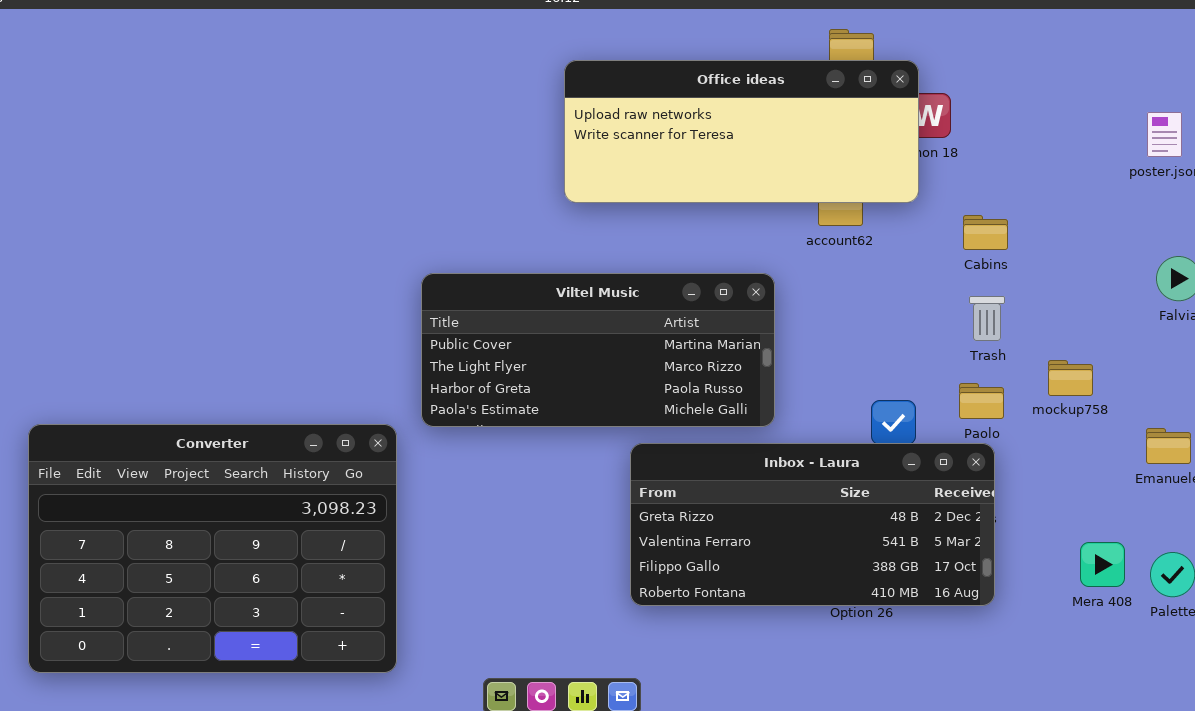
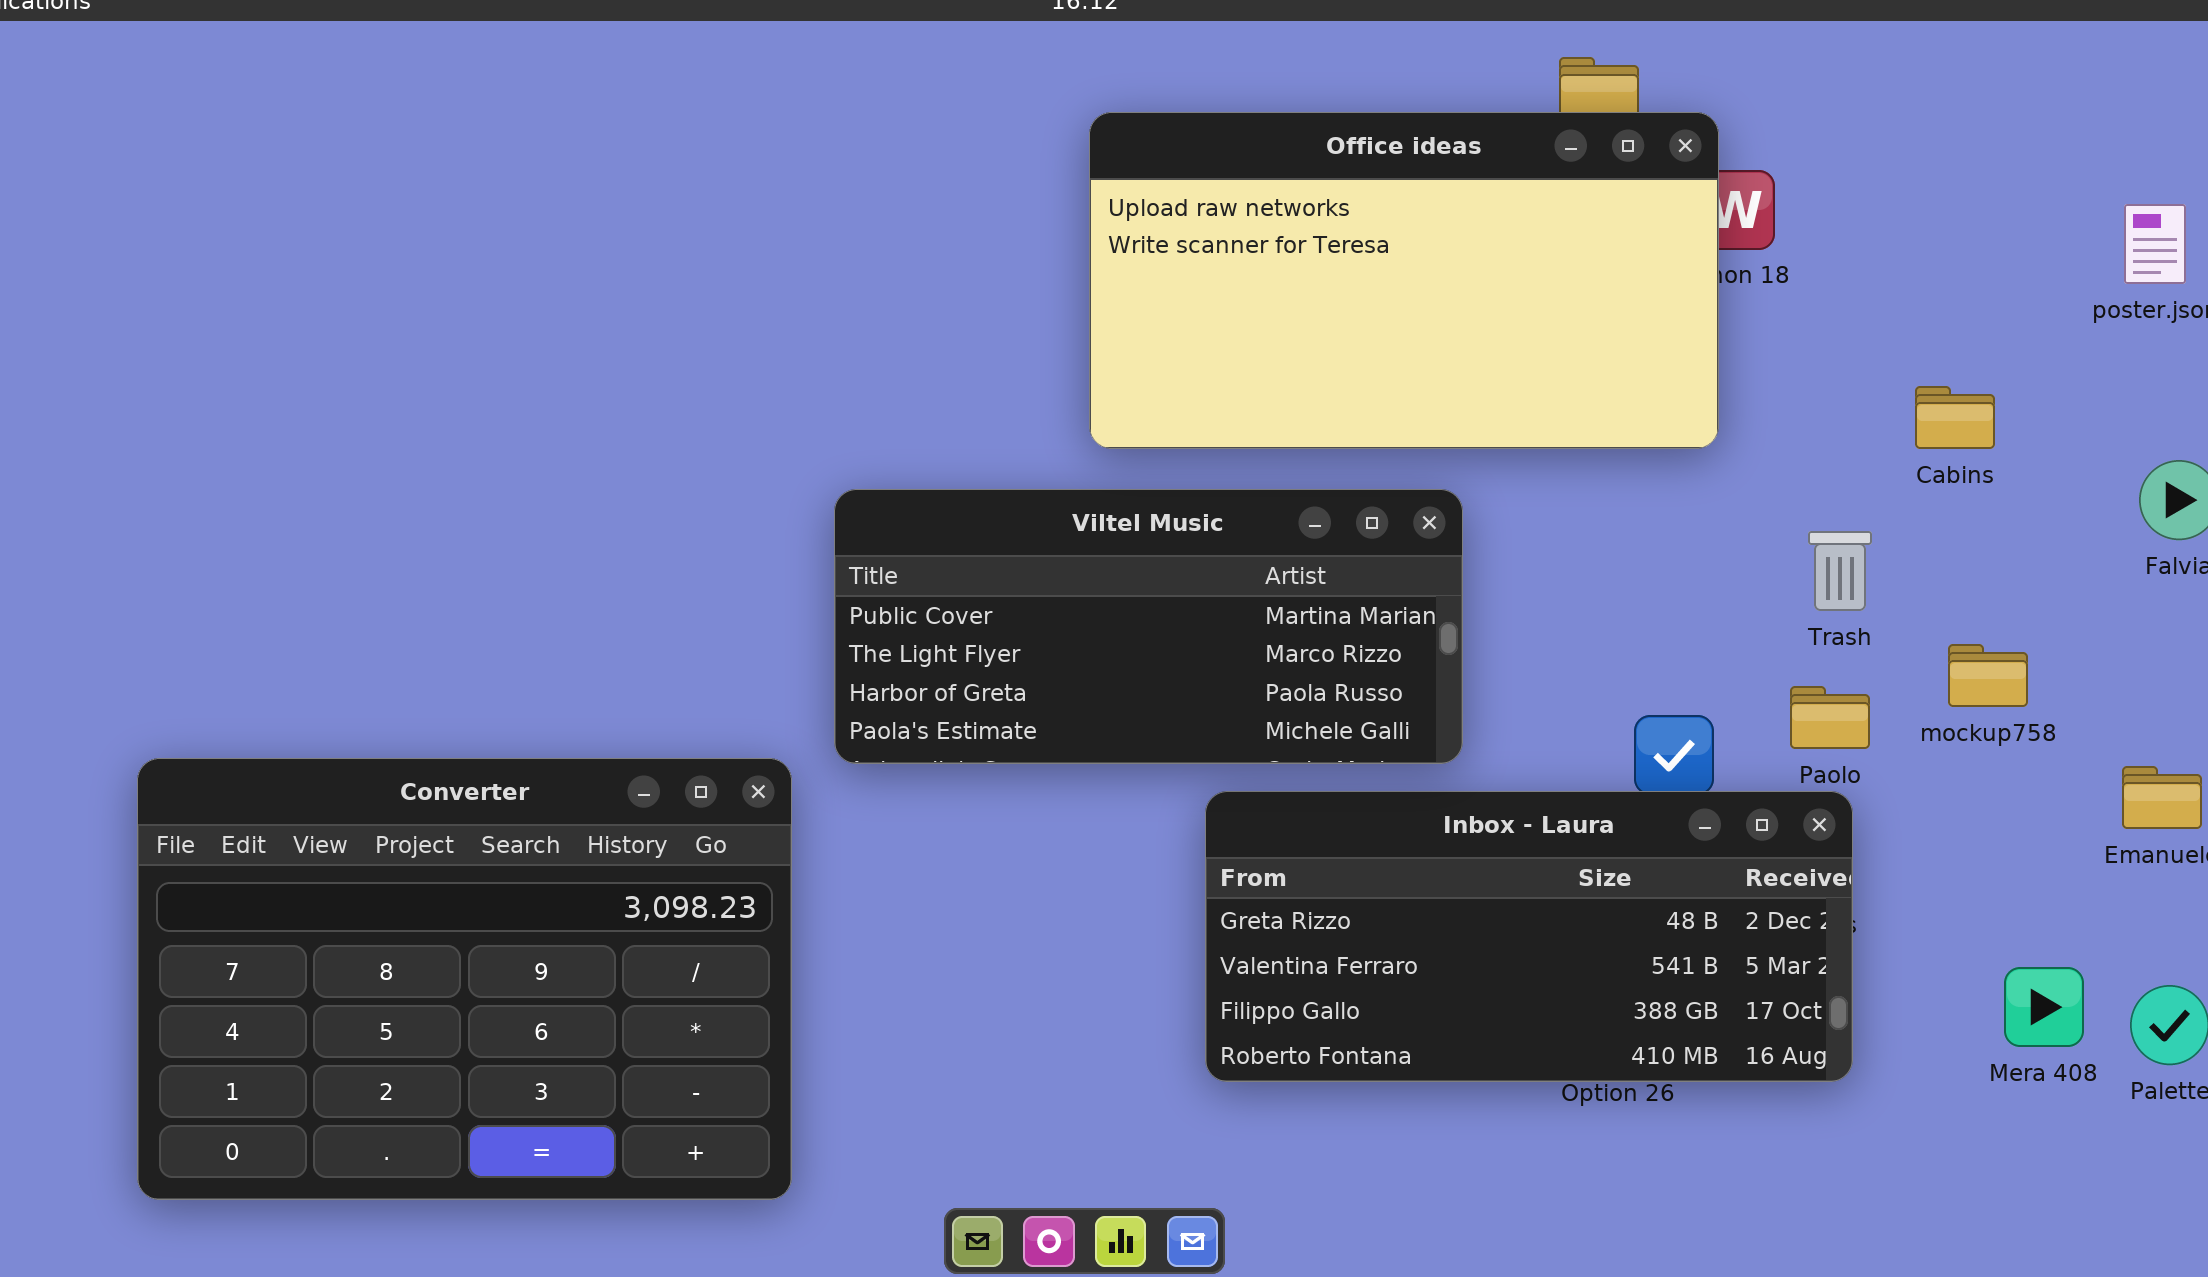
Office ideas: [564,60,919,203] -> [1089,112,1719,449], resized
Cabins: [963,215,1008,250] -> [1915,386,1995,449], moved

